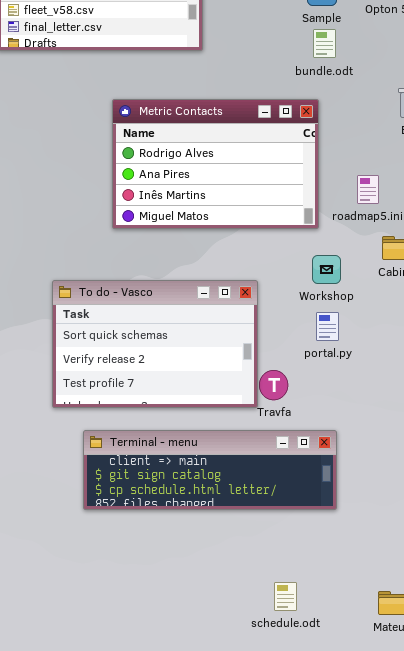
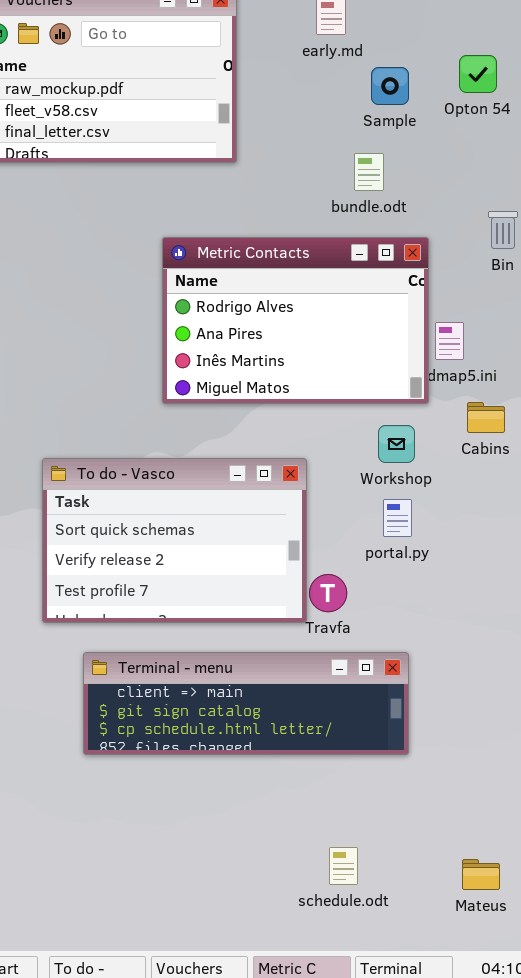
bundle.odt: [313,29,336,58] -> [354,153,384,191], moved
Metric Contacts: [112,99,319,229] -> [162,237,429,404], moved

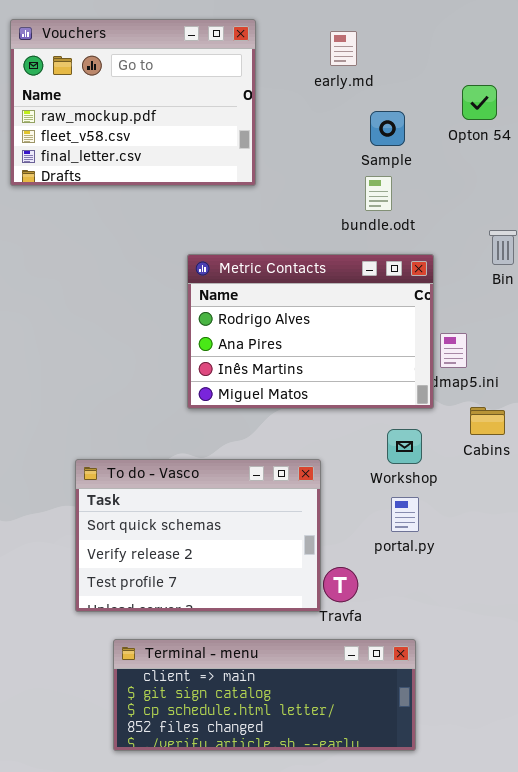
Sample: [371,67,409,105] -> [370,111,405,146], moved
Terminal - menu: [83,652,409,755] -> [113,639,416,751], resized

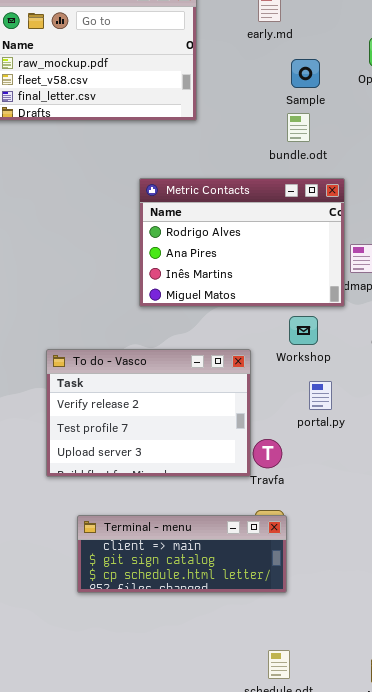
Workshop: [387,429,422,464] -> [289,316,318,345], moved
To do - Vasco: [75,459,321,612] -> [46,349,251,477], scrolled down 1 row
Terminal - menu: [113,639,416,751] -> [77,515,287,593], resized

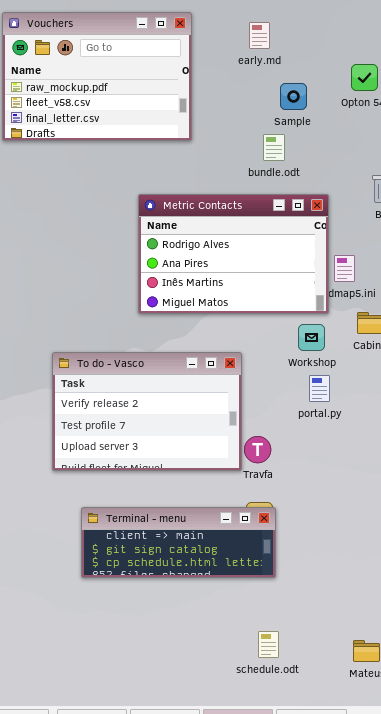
bundle.odt: [287,113,310,142] -> [263,134,285,161], moved
Workshop: [289,316,318,345] -> [298,324,325,351], moved
portal.py: [309,381,332,410] -> [309,375,330,402], moved

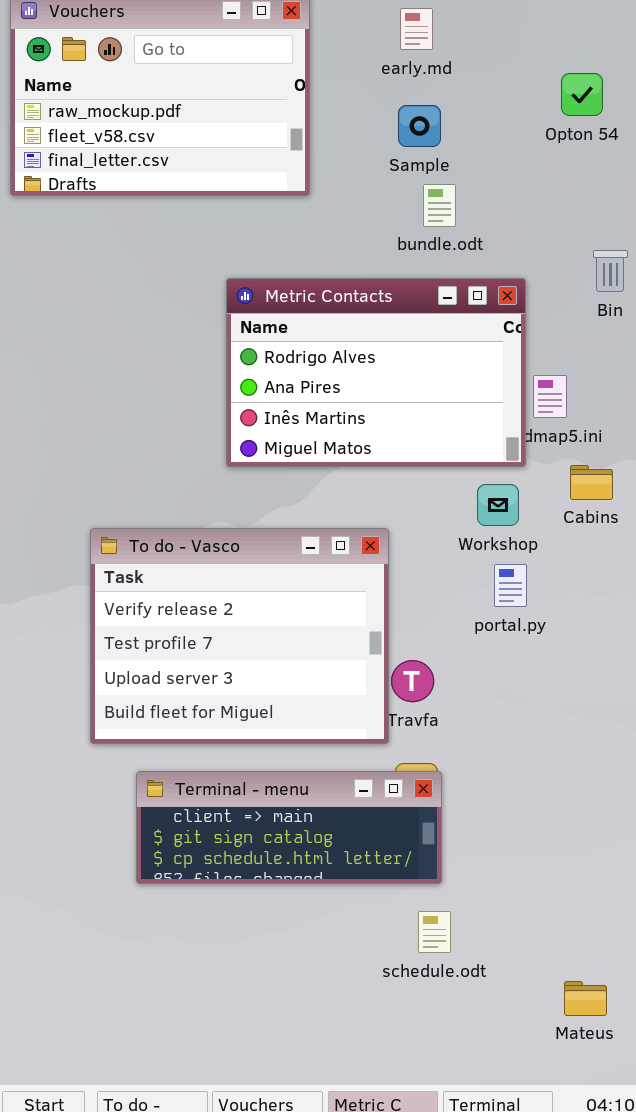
Sample: [280,83,307,110] -> [398,105,441,147], moved
To do - Vasco: [52,352,242,471] -> [90,528,389,744], resized
schedule.odt: [258,631,279,658] -> [418,911,451,953], moved

